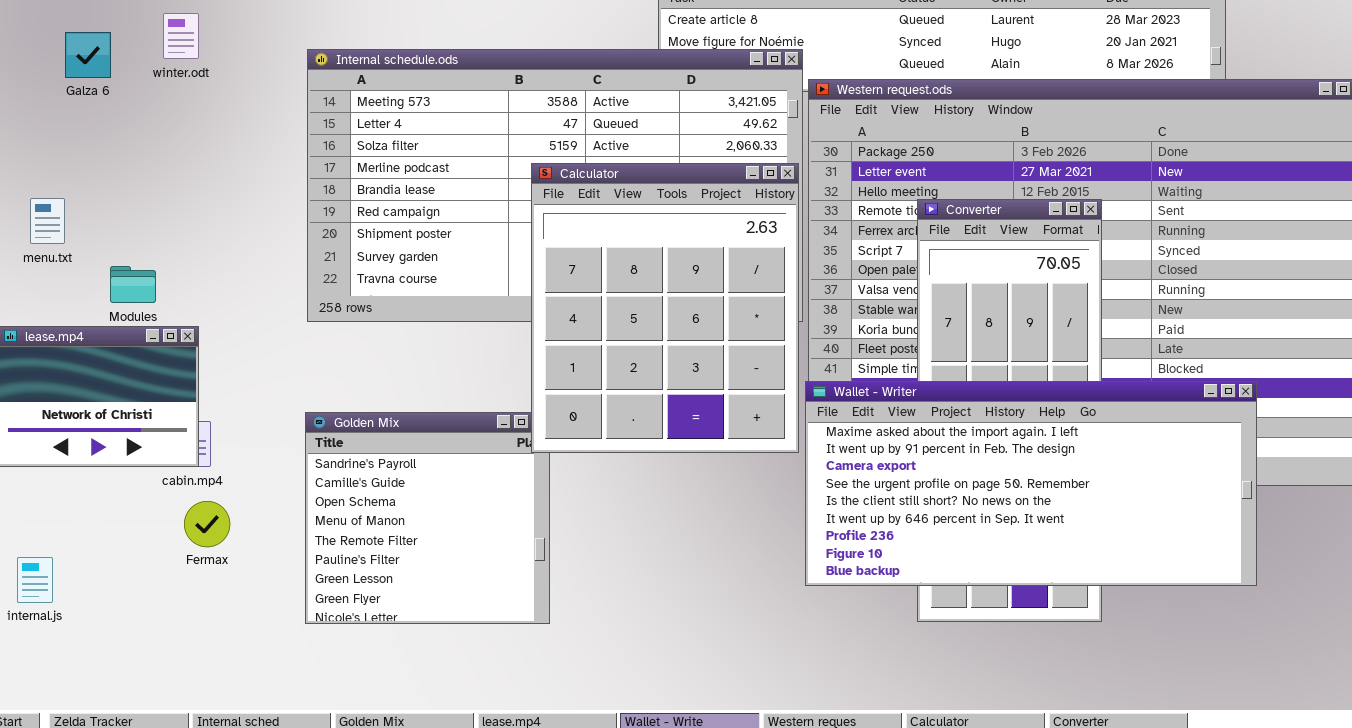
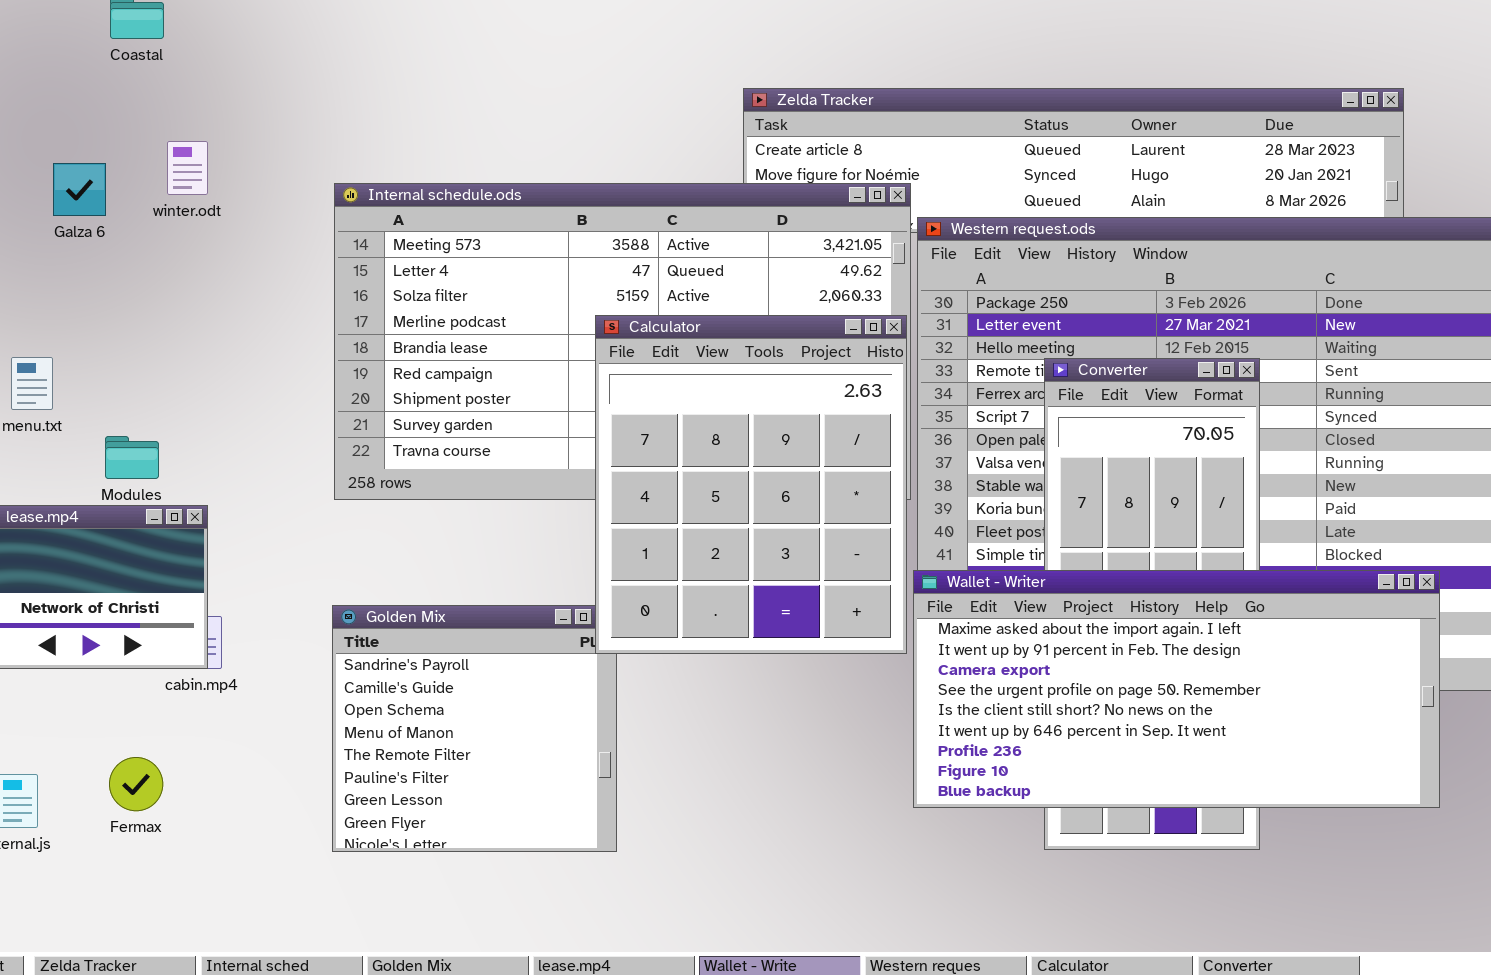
Fermax: [184,501,230,547] -> [109,757,163,811], moved

